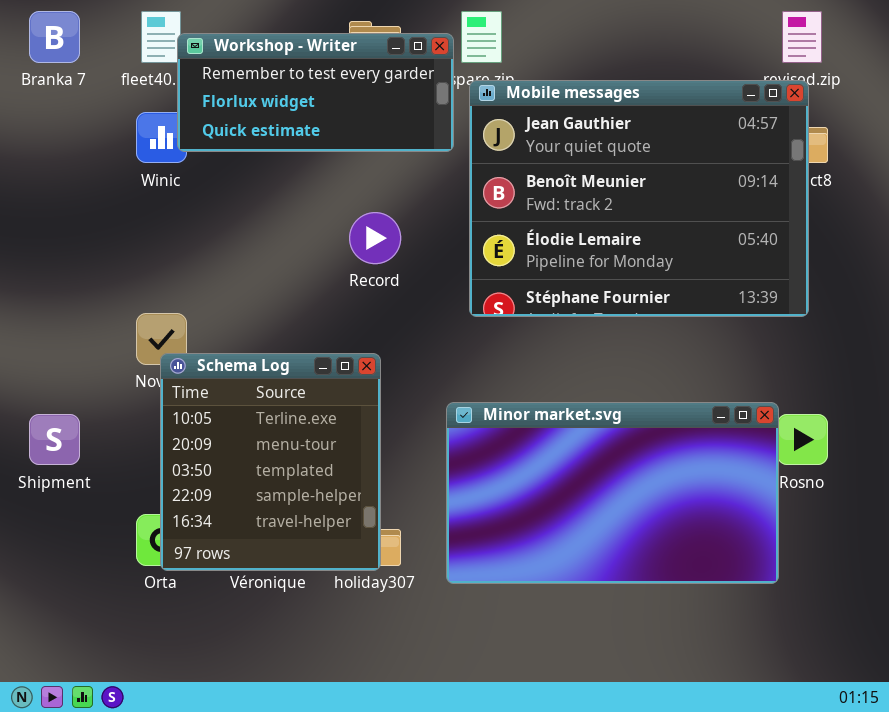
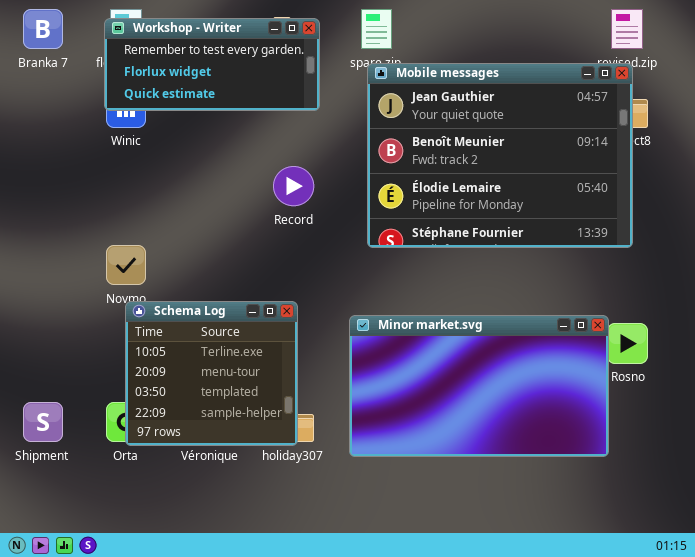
Workshop - Writer: [177,33,454,152] -> [104,18,320,111], moved
Schema Log: [160,353,381,571] -> [125,301,298,446], resized
Shipment: [29,414,80,465] -> [23,402,63,442], moved

